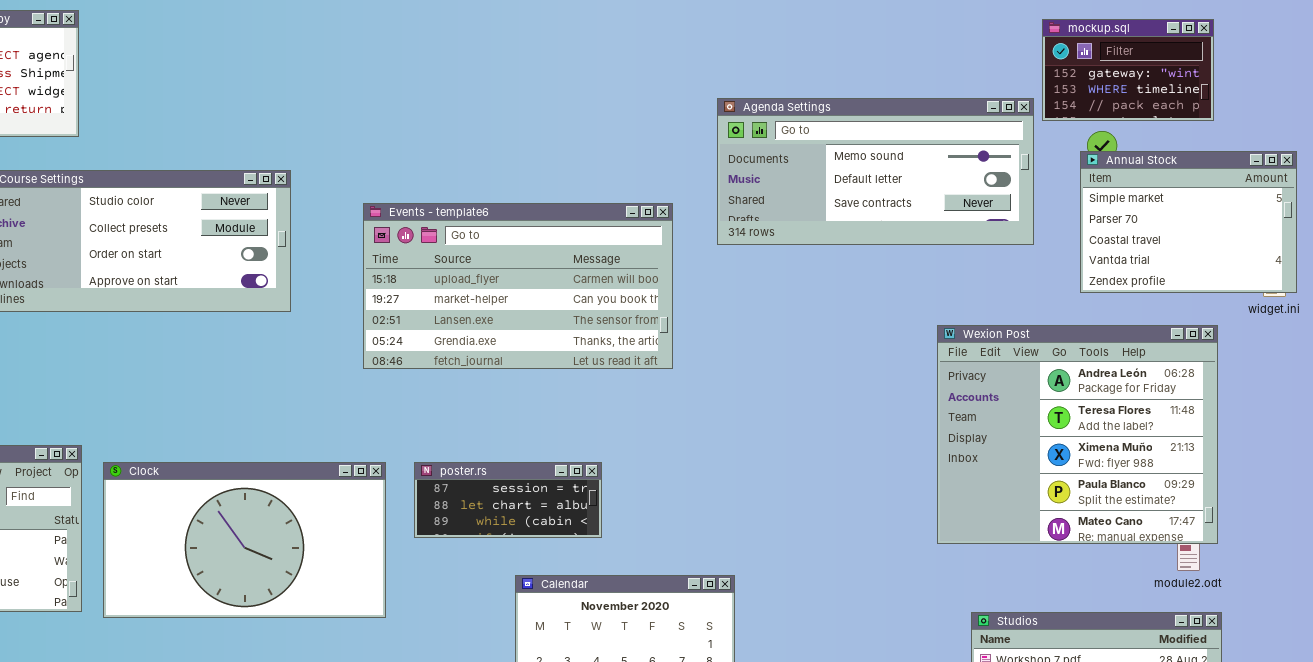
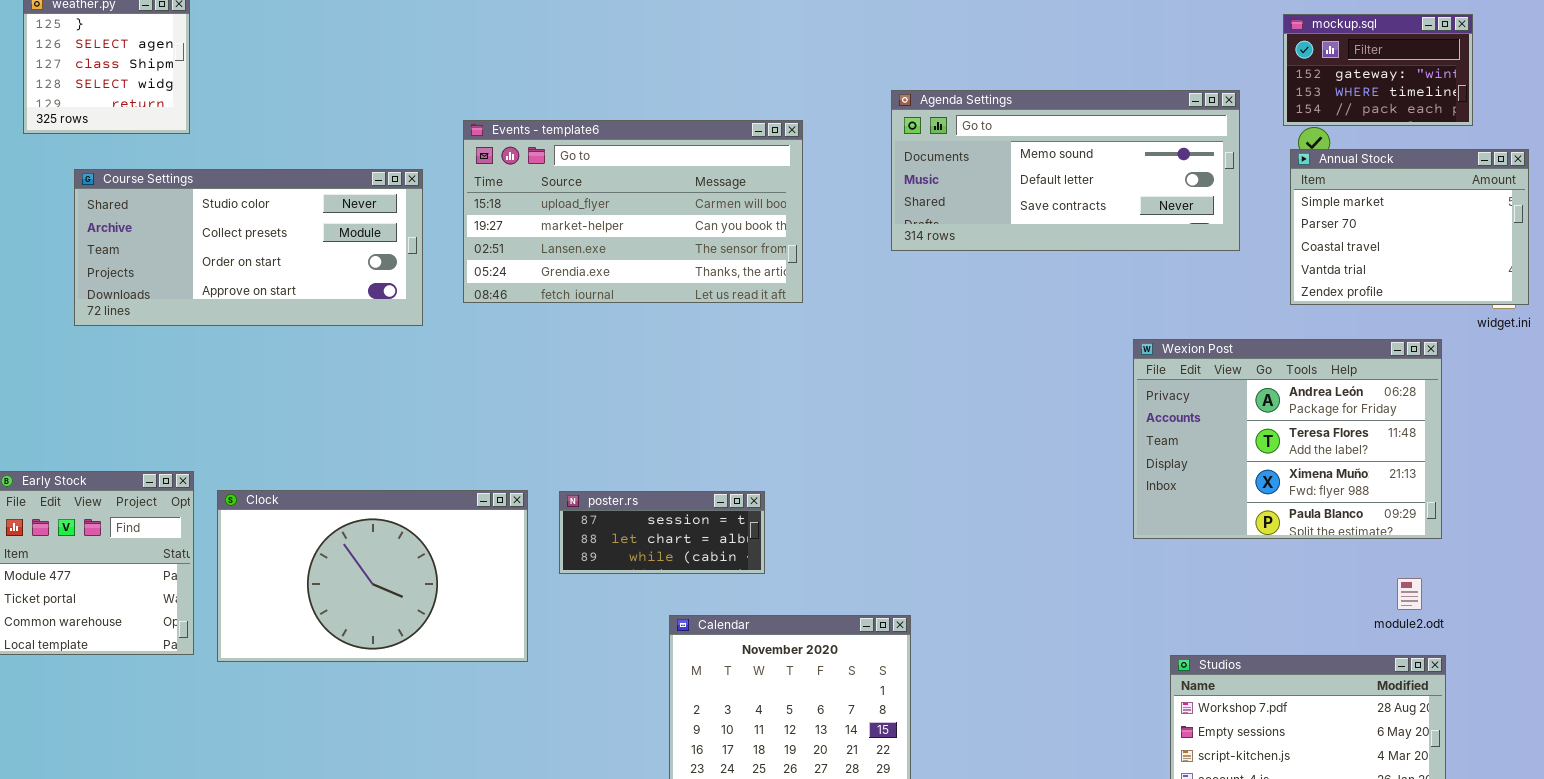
mockup.sql: [1042,19,1214,121] -> [1283,14,1473,126], moved
Events - template6: [363,203,673,369] -> [463,120,803,303], moved
Wexion Post: [937,325,1218,544] -> [1133,339,1442,539], resized

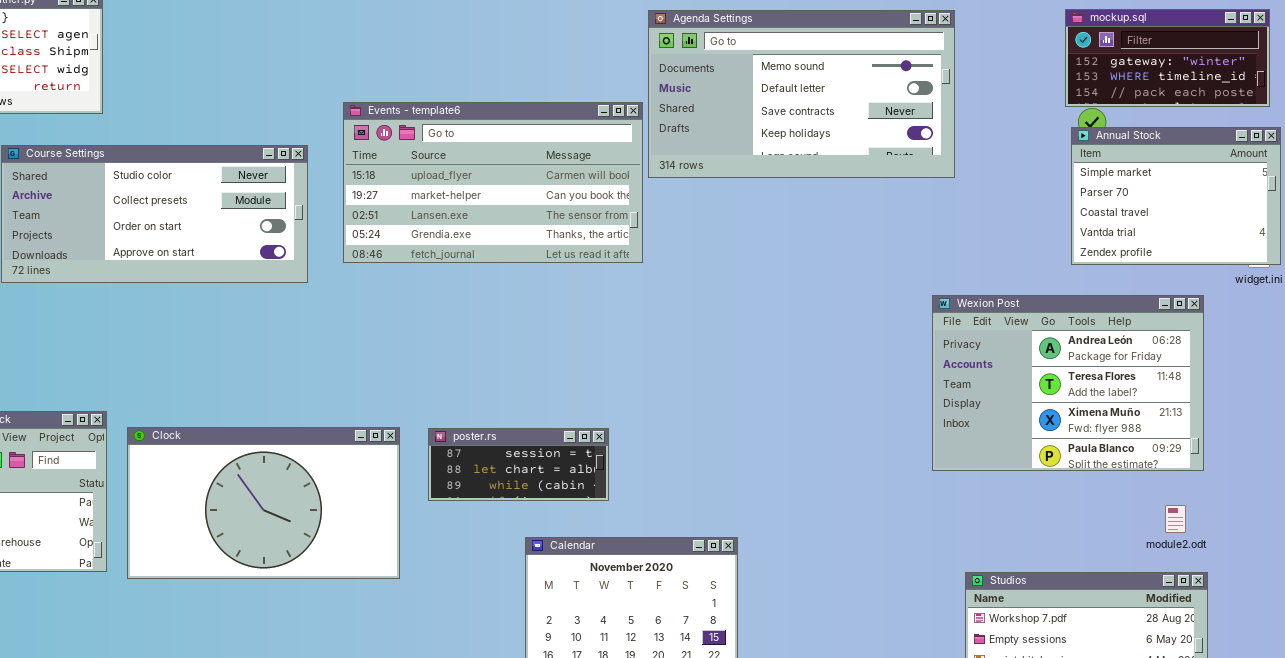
mockup.sql: [1283,14,1473,126] -> [1065,9,1270,107], resized
Agenda Settings: [891,90,1240,251] -> [648,10,955,178], moved, resized

